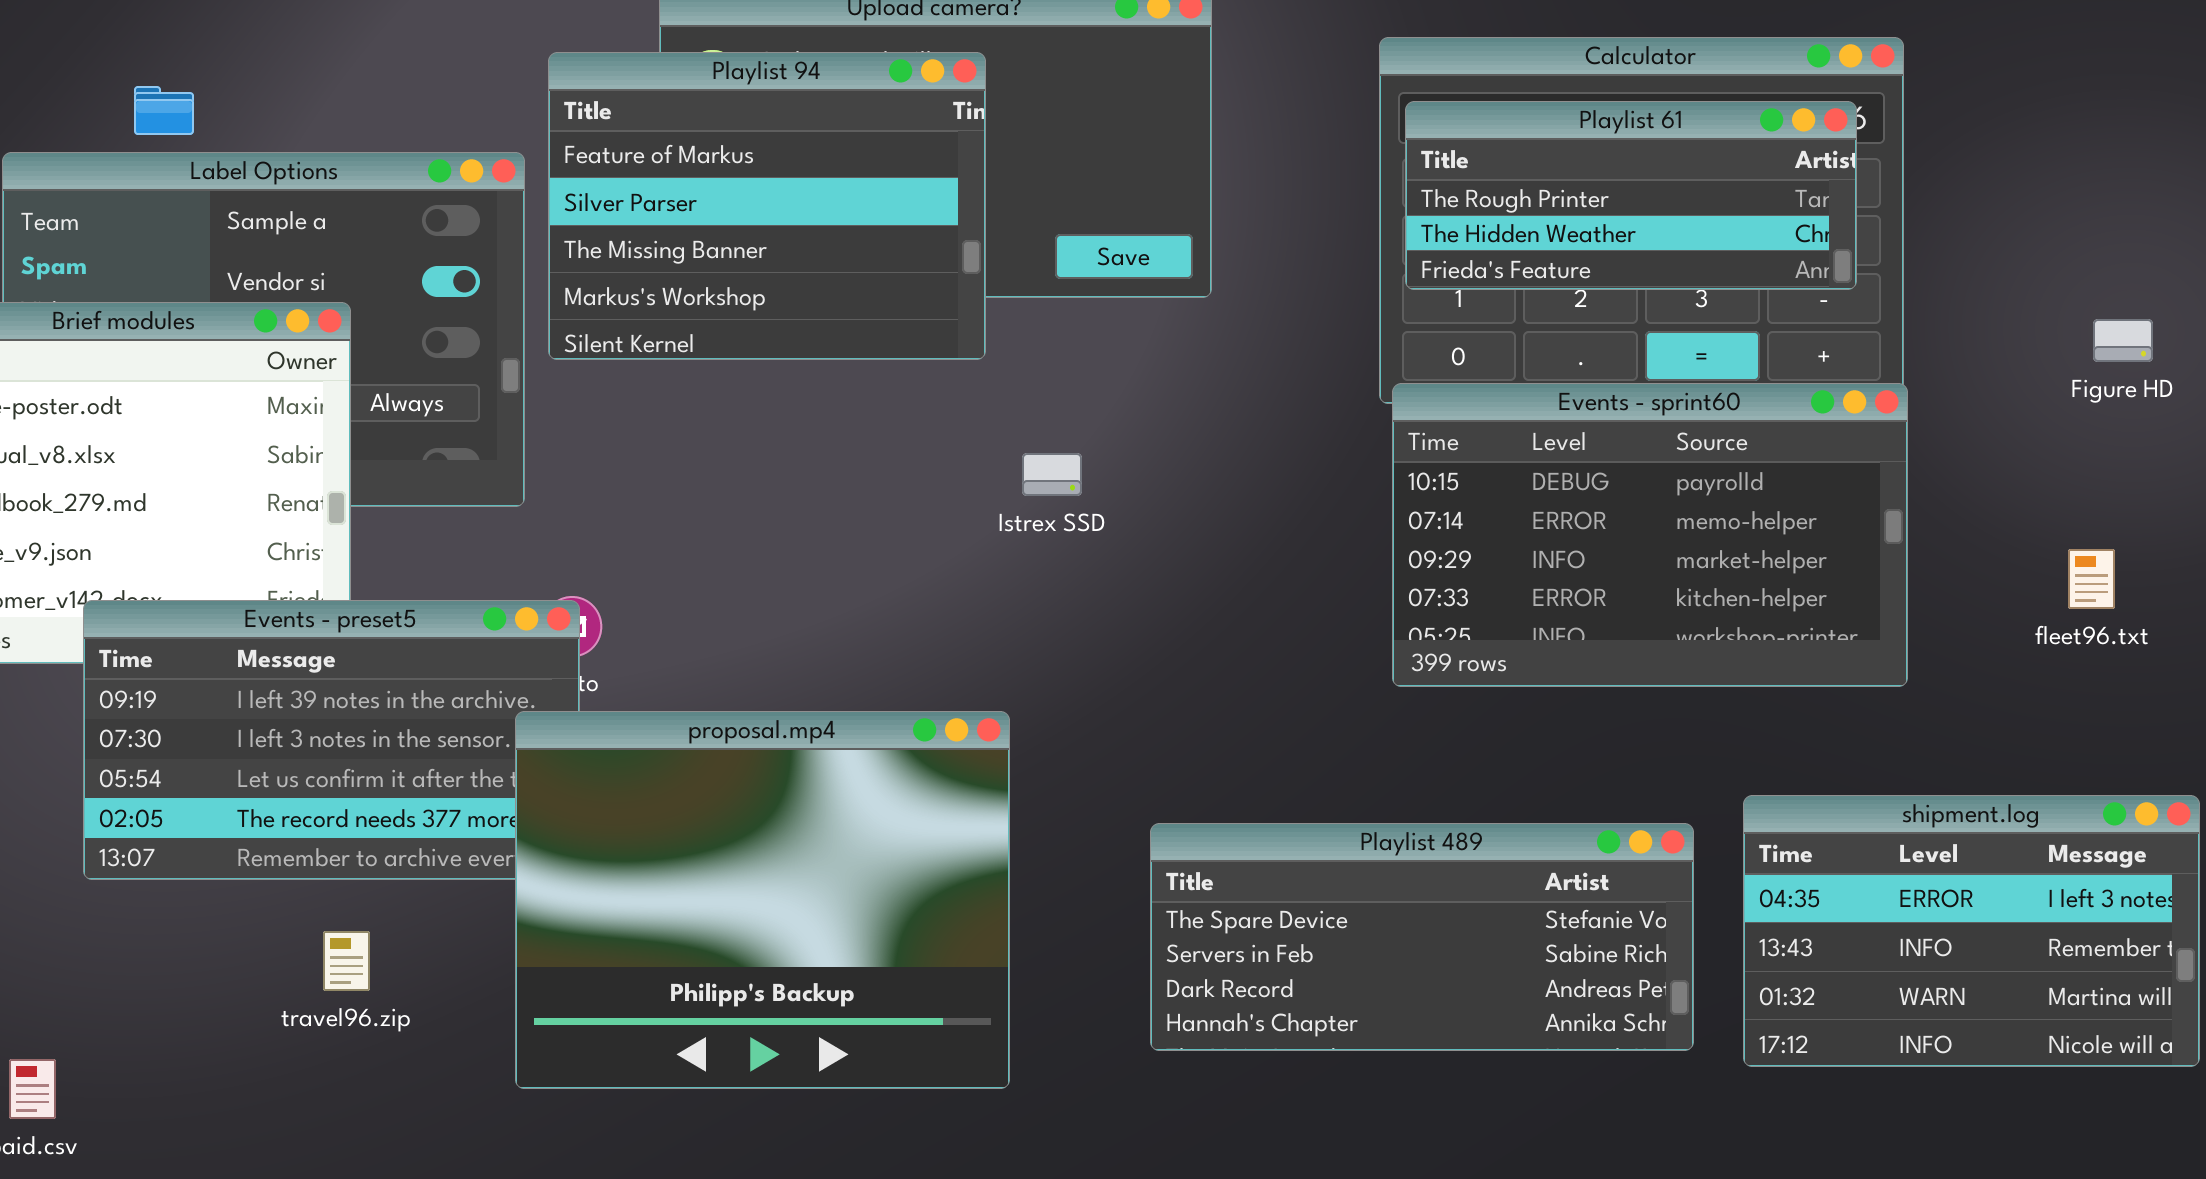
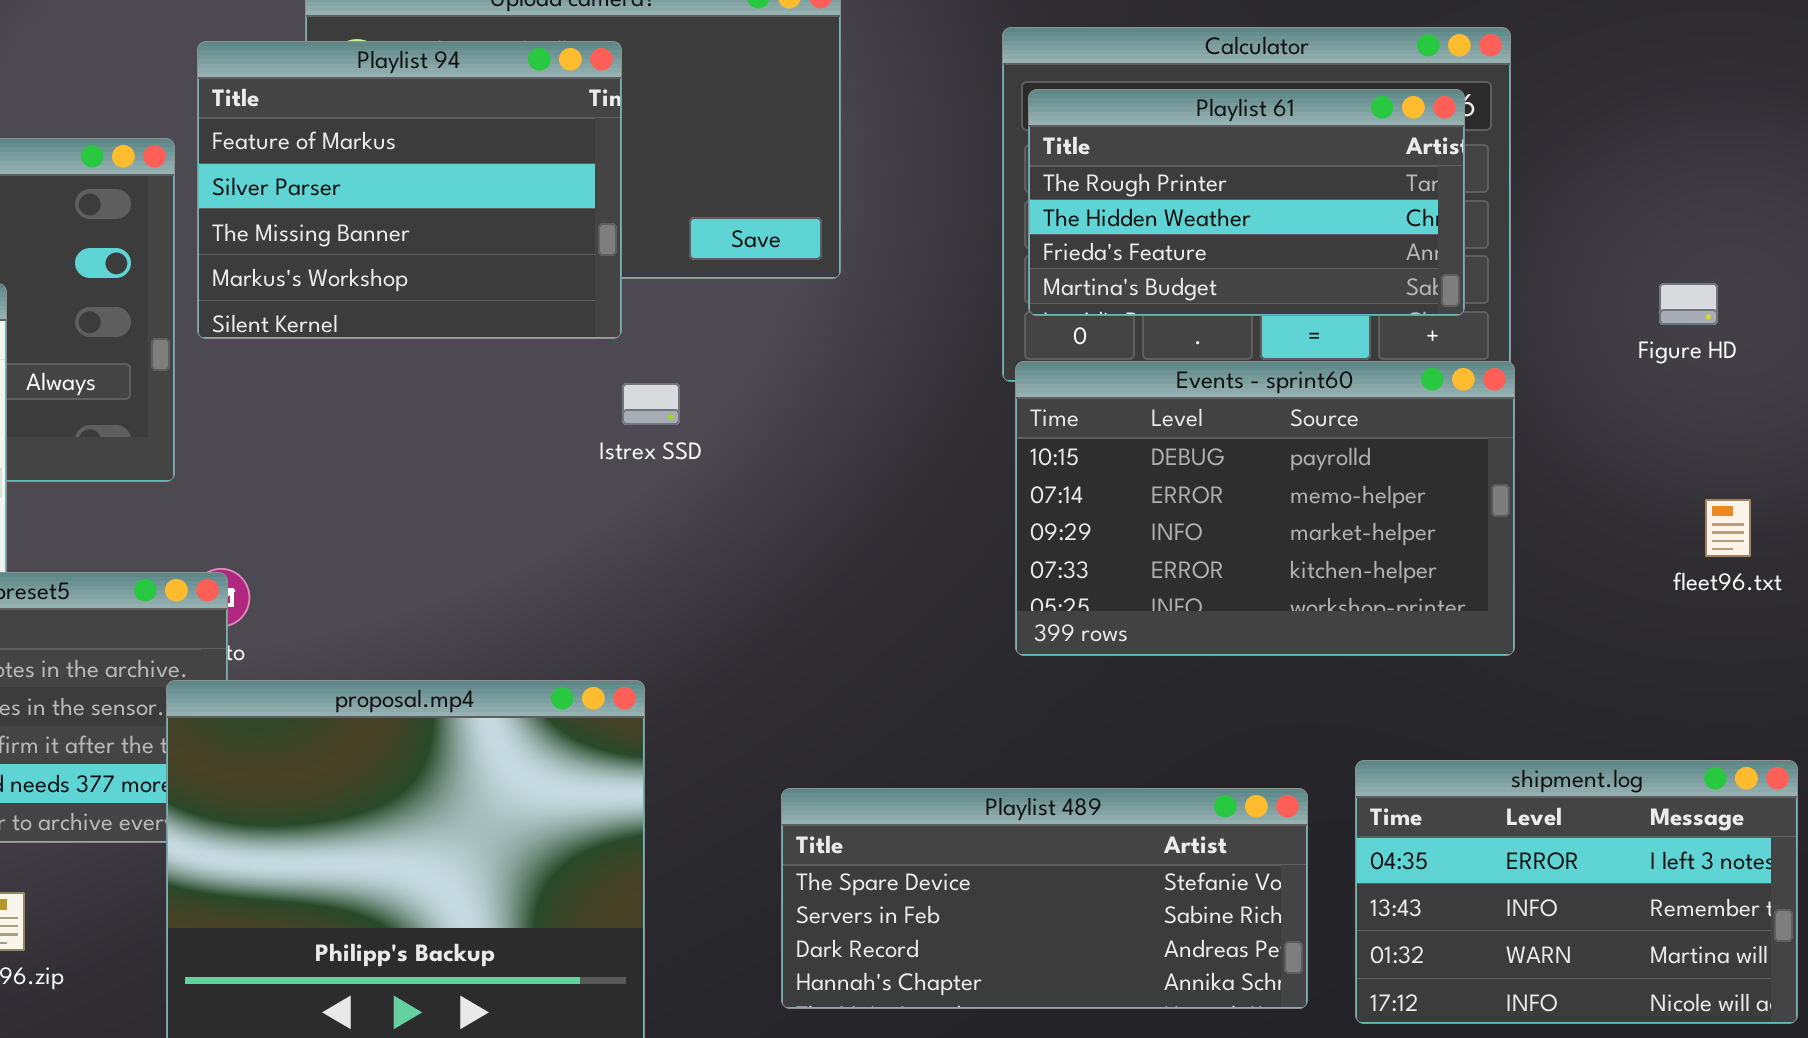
Playlist 61: [1405,101,1857,290] -> [1028,89,1465,316], resized
Figure HD: [2093,319,2153,362] -> [1659,283,1718,325], moved
Istrex SSD: [1022,453,1082,496] -> [622,383,680,425], moved
fleet96.txt: [2068,549,2115,609] -> [1705,499,1751,557], moved

